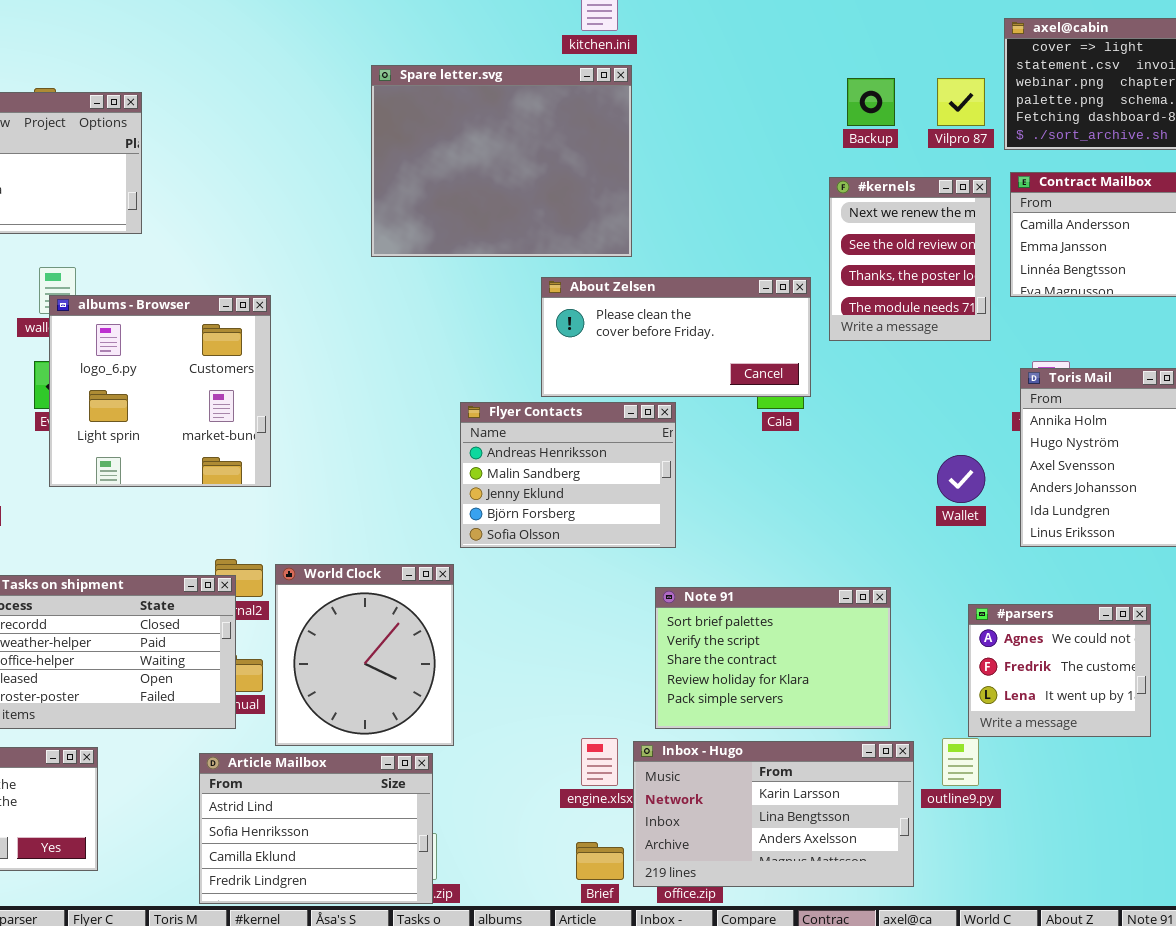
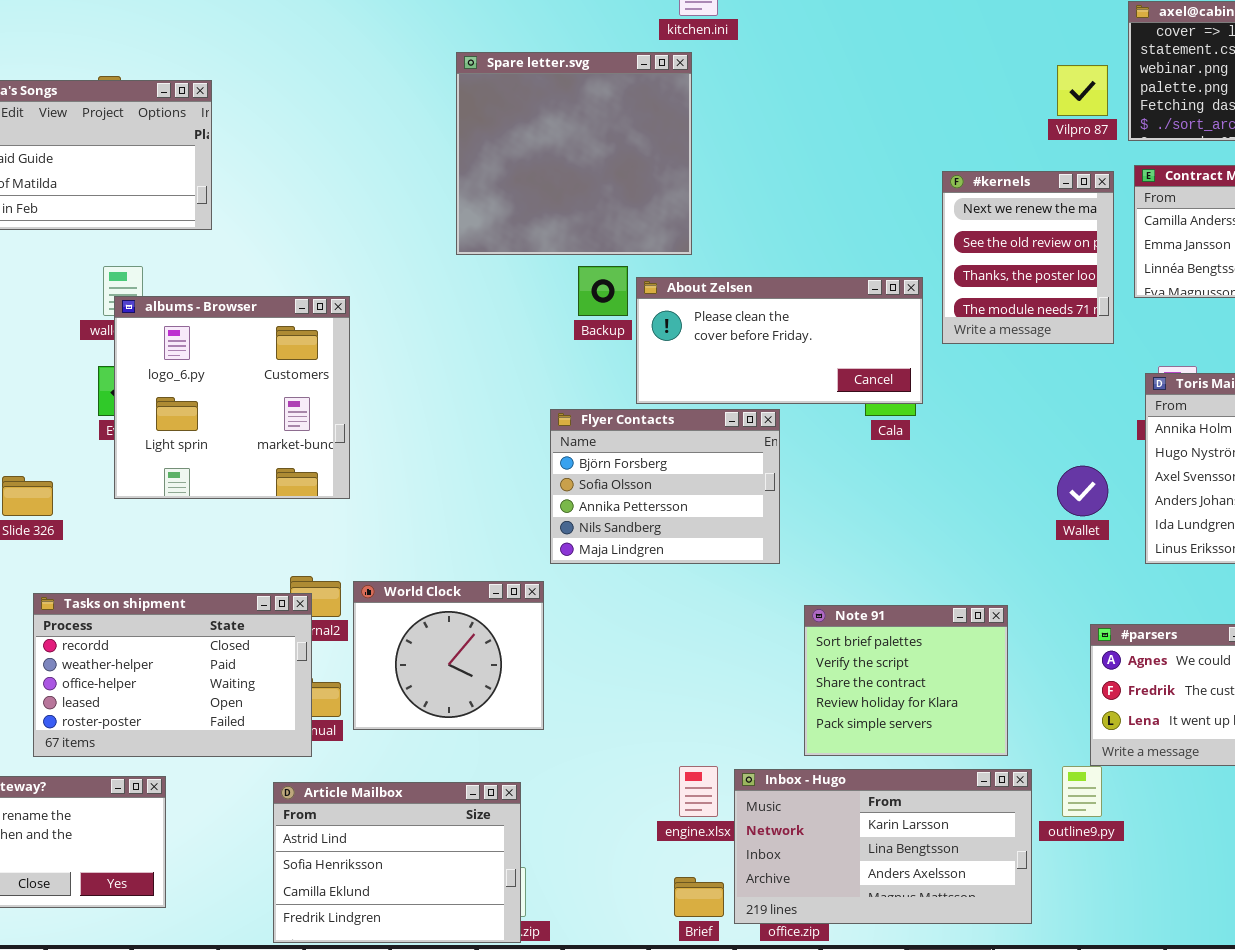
Spare letter.svg: [371,65,632,257] -> [456,52,692,255], resized
Backup: [847,78,895,126] -> [578,266,628,316], moved
Flyer Contacts: [460,402,676,548] -> [550,409,780,564], scrolled down 3 rows
World Clock: [275,564,454,746] -> [353,581,544,730], resized
Note 91: [655,587,891,729] -> [804,605,1008,756], resized

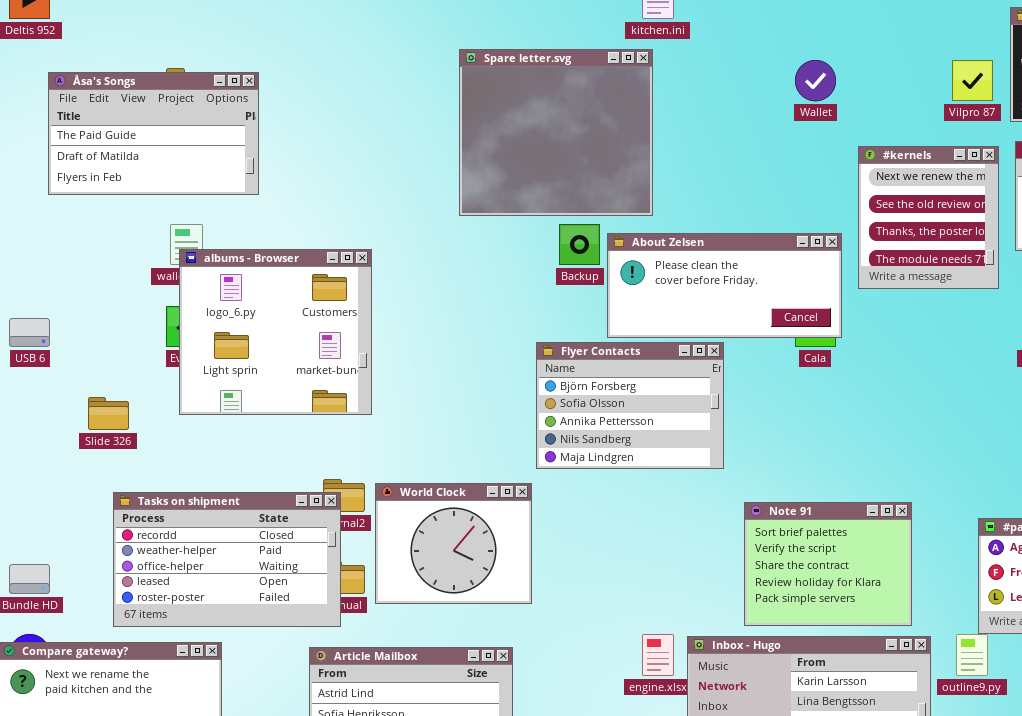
Wallet: [1057,466,1108,516] -> [795,60,836,101], moved

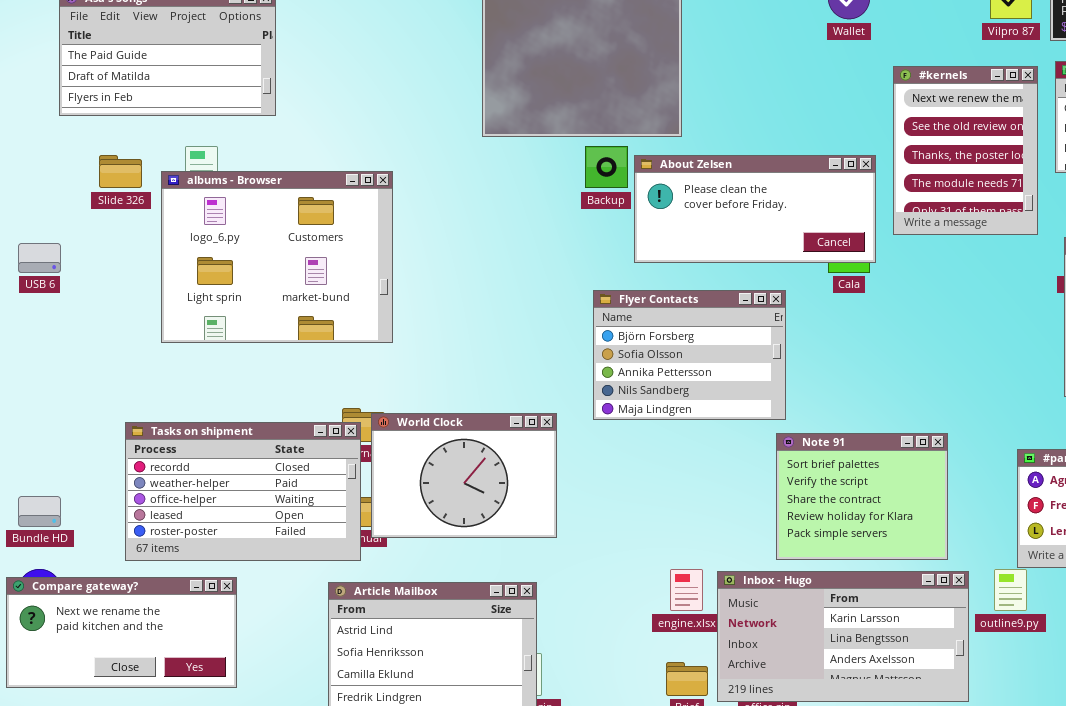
#kernels: [858,146,999,289] -> [893,66,1038,235], resized
albums - Browser: [179,249,372,415] -> [161,171,393,343], resized
Flyer Contacts: [536,342,724,469] -> [593,290,786,420], moved
Slide 326: [88,397,129,430] -> [99,155,142,188], moved
World Clock: [375,483,532,604] -> [371,413,557,538], resized

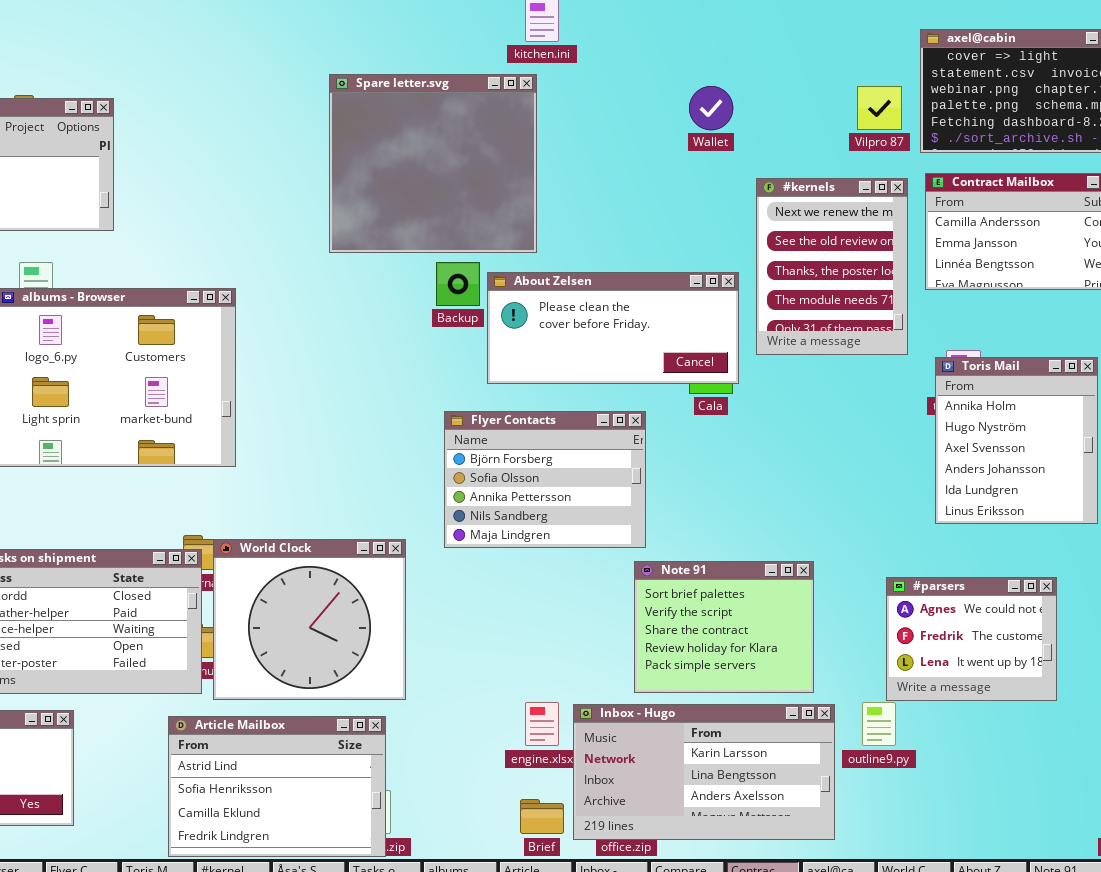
World Clock: [371,413,557,538] -> [213,539,406,700], resized

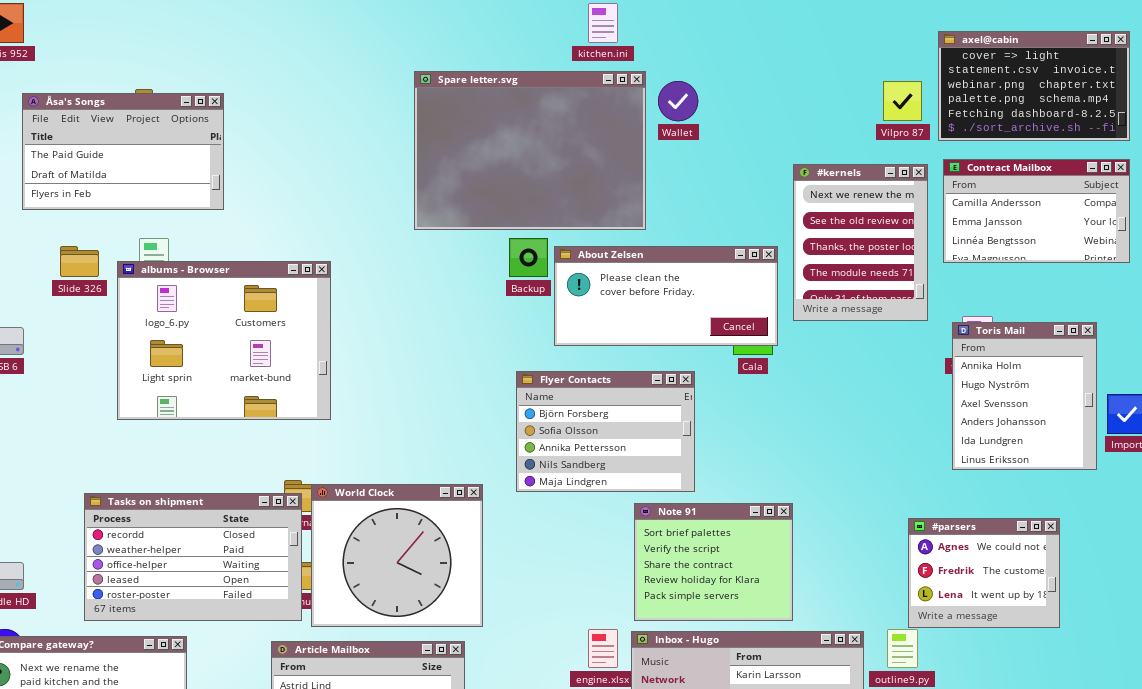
Spare letter.svg: [329,74,537,253] -> [414,71,646,230], resized
Wallet: [689,86,733,130] -> [658,81,698,121], moved
Note 91: [634,561,814,693] -> [634,503,793,621], moved

